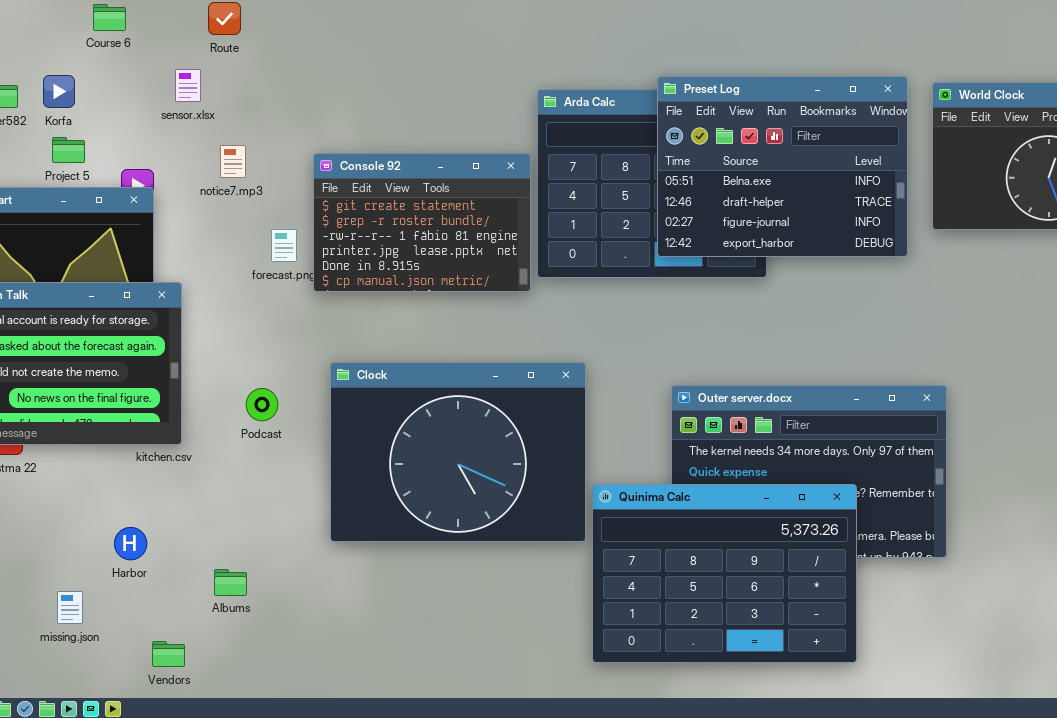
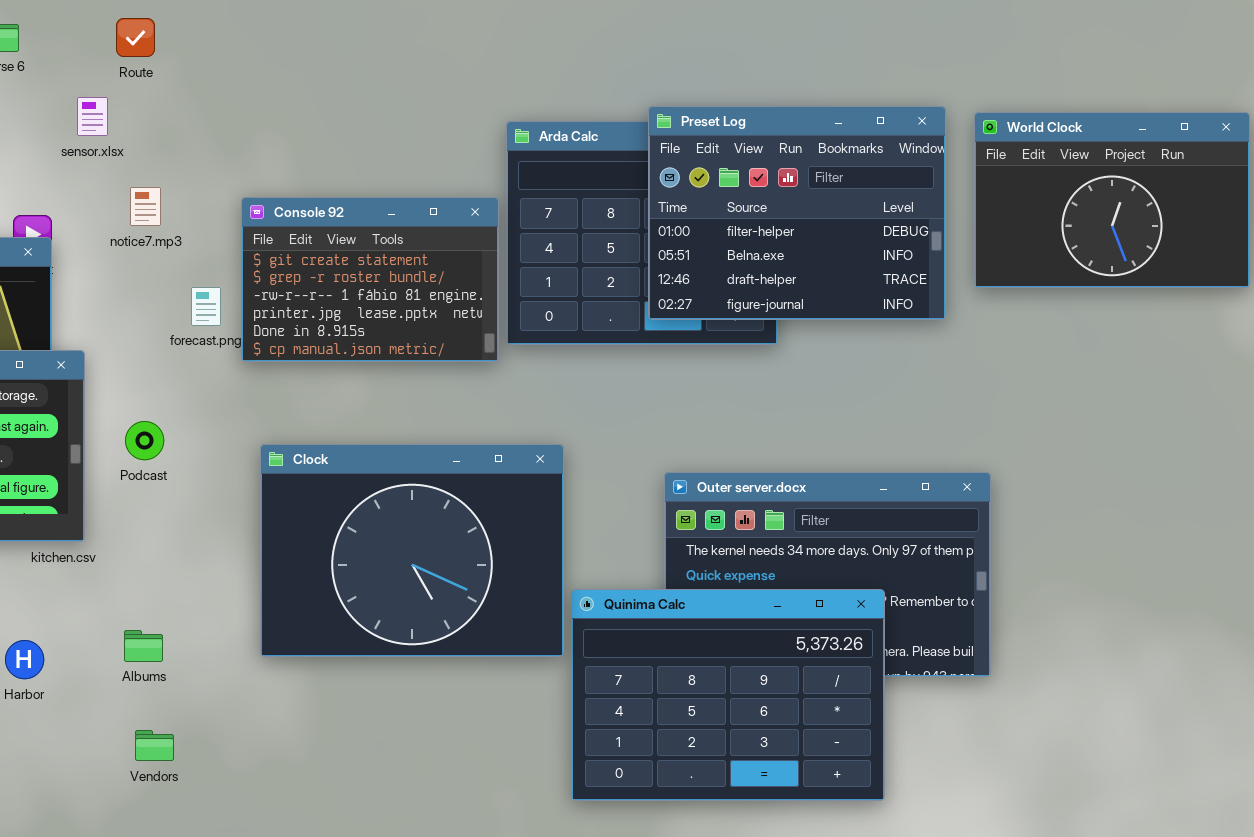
Preset Log: [657,76,908,257] -> [648,106,946,320], scrolled up 1 row
Podcast: [246,388,278,421] -> [125,421,164,460], moved
Albums: [214,569,247,596] -> [124,630,163,662], moved
Vendors: [152,641,185,667] -> [135,730,174,761], moved

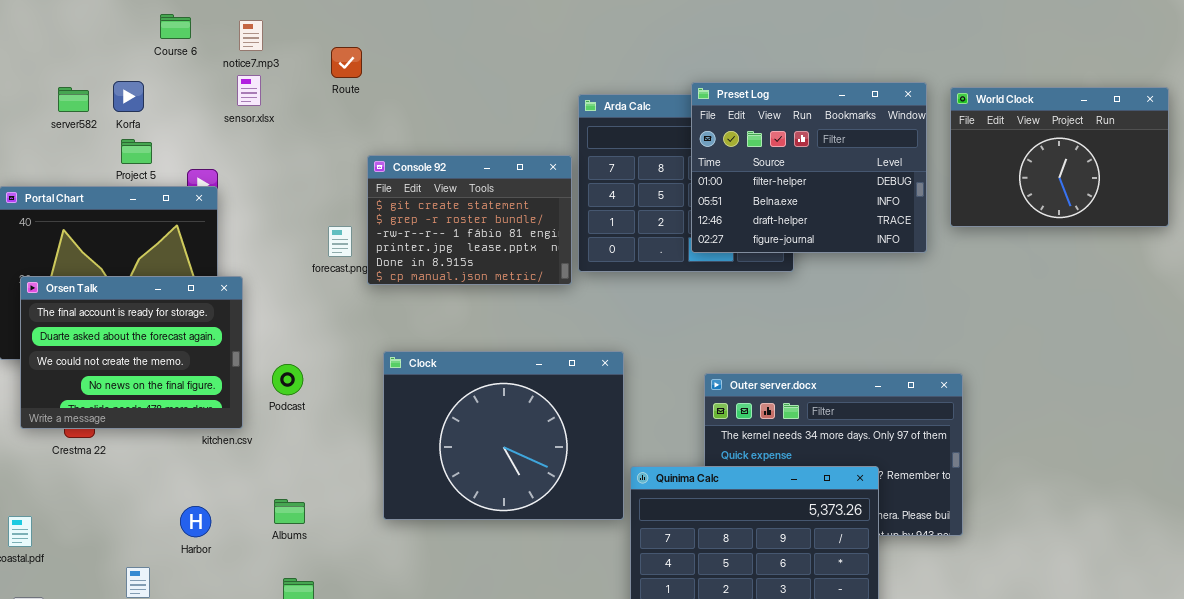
Route: [116,18,155,57] -> [331,47,362,78], moved
notice7.mp3: [130,187,161,226] -> [239,20,263,51], moved
Podcast: [125,421,164,460] -> [272,364,303,395], moved

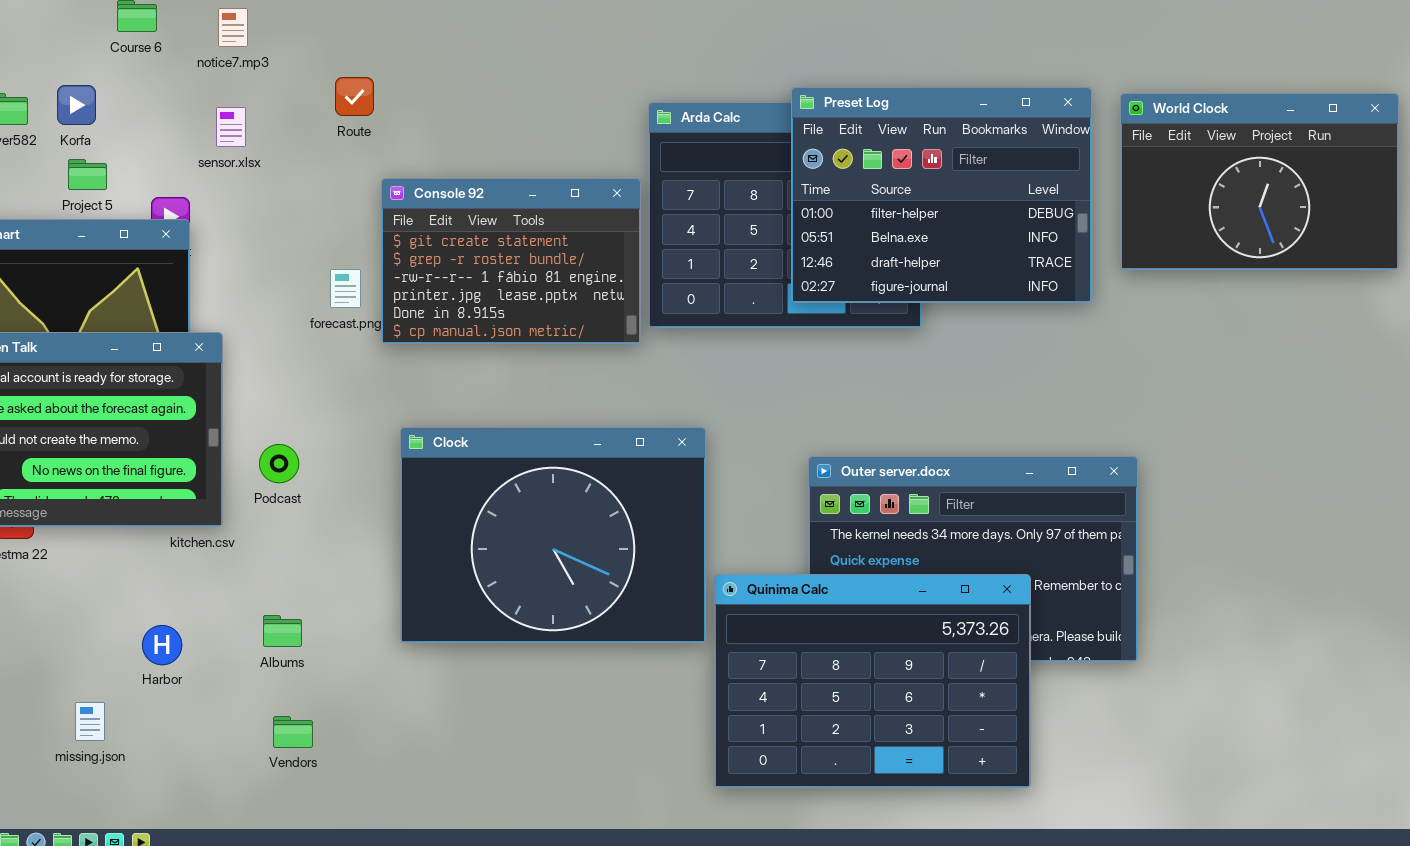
Route: [331,47,362,78] -> [335,77,374,116], moved
sensor.xlsx: [237,75,261,106] -> [216,107,246,147], moved

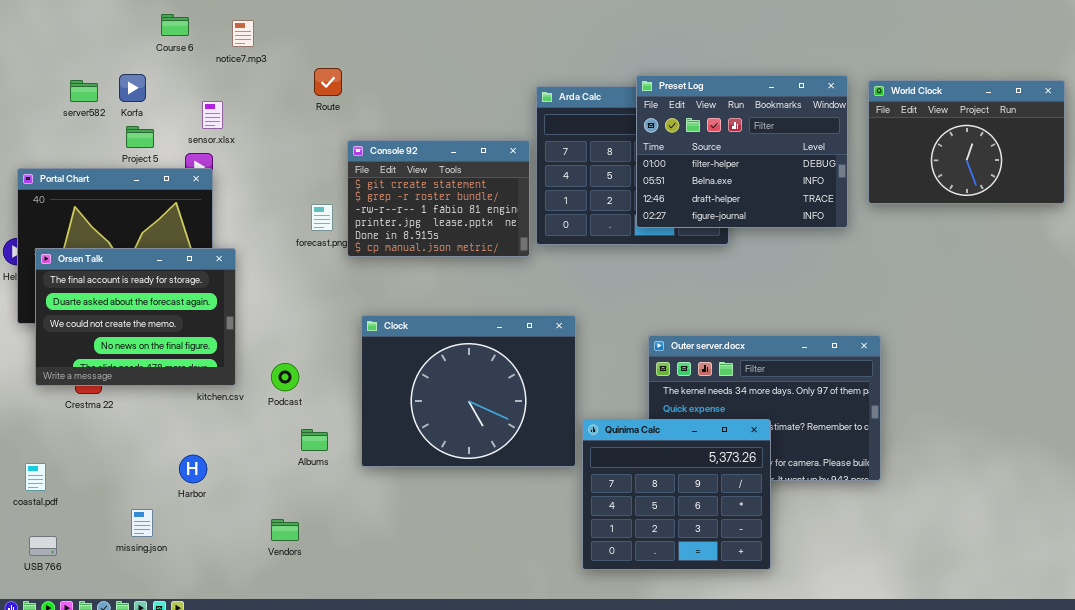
sensor.xlsx: [216,107,246,147] -> [202,101,223,129], moved
Podcast: [259,444,299,483] -> [271,363,299,391], moved
Quinima Calc: [714,574,1031,788] -> [582,419,771,570], resized
Albums: [263,615,302,647] -> [301,429,328,451], moved

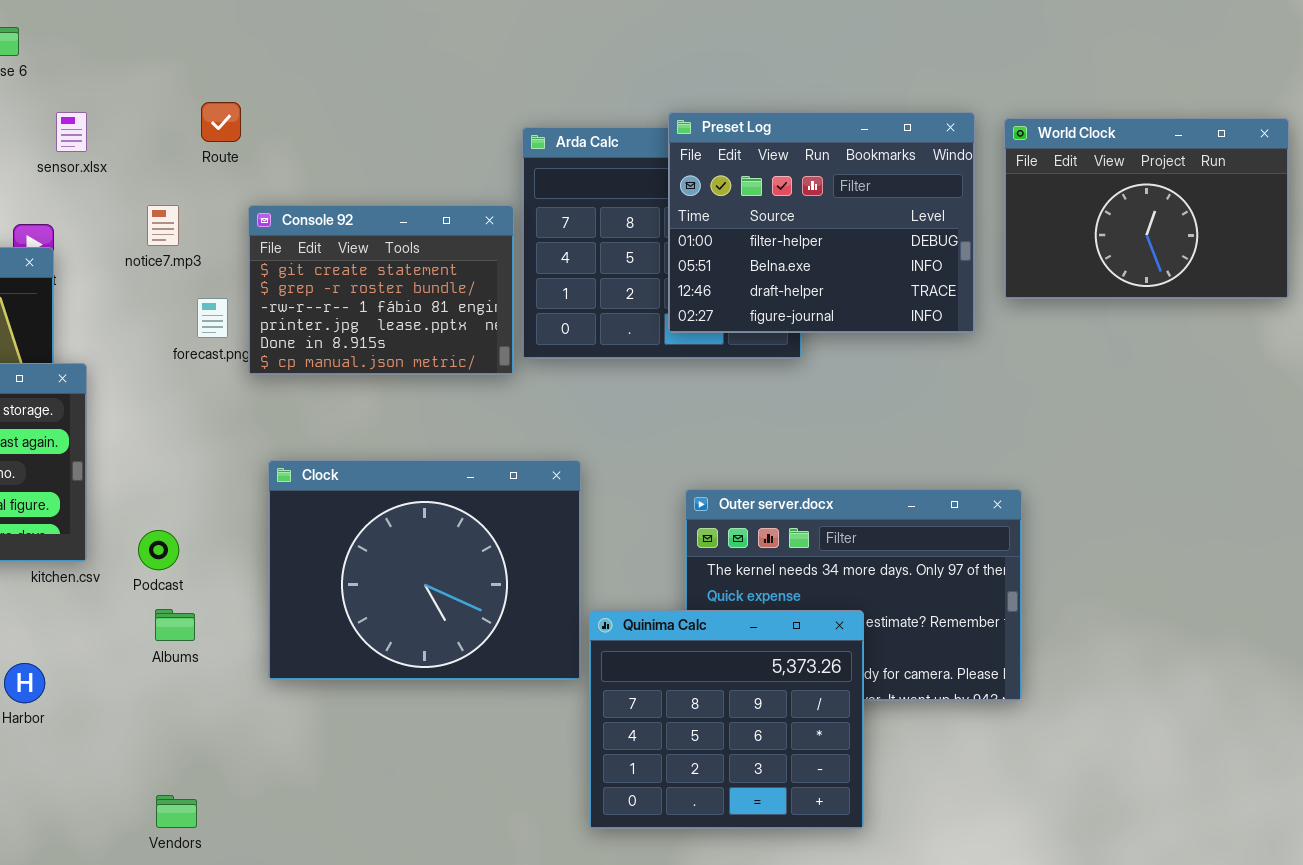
notice7.mp3: [232,20,254,47] -> [147,205,179,246], moved
sensor.xlsx: [202,101,223,129] -> [56,112,87,152], moved
Albums: [301,429,328,451] -> [155,609,195,641], moved
Vendors: [271,519,299,541] -> [156,795,197,828], moved

